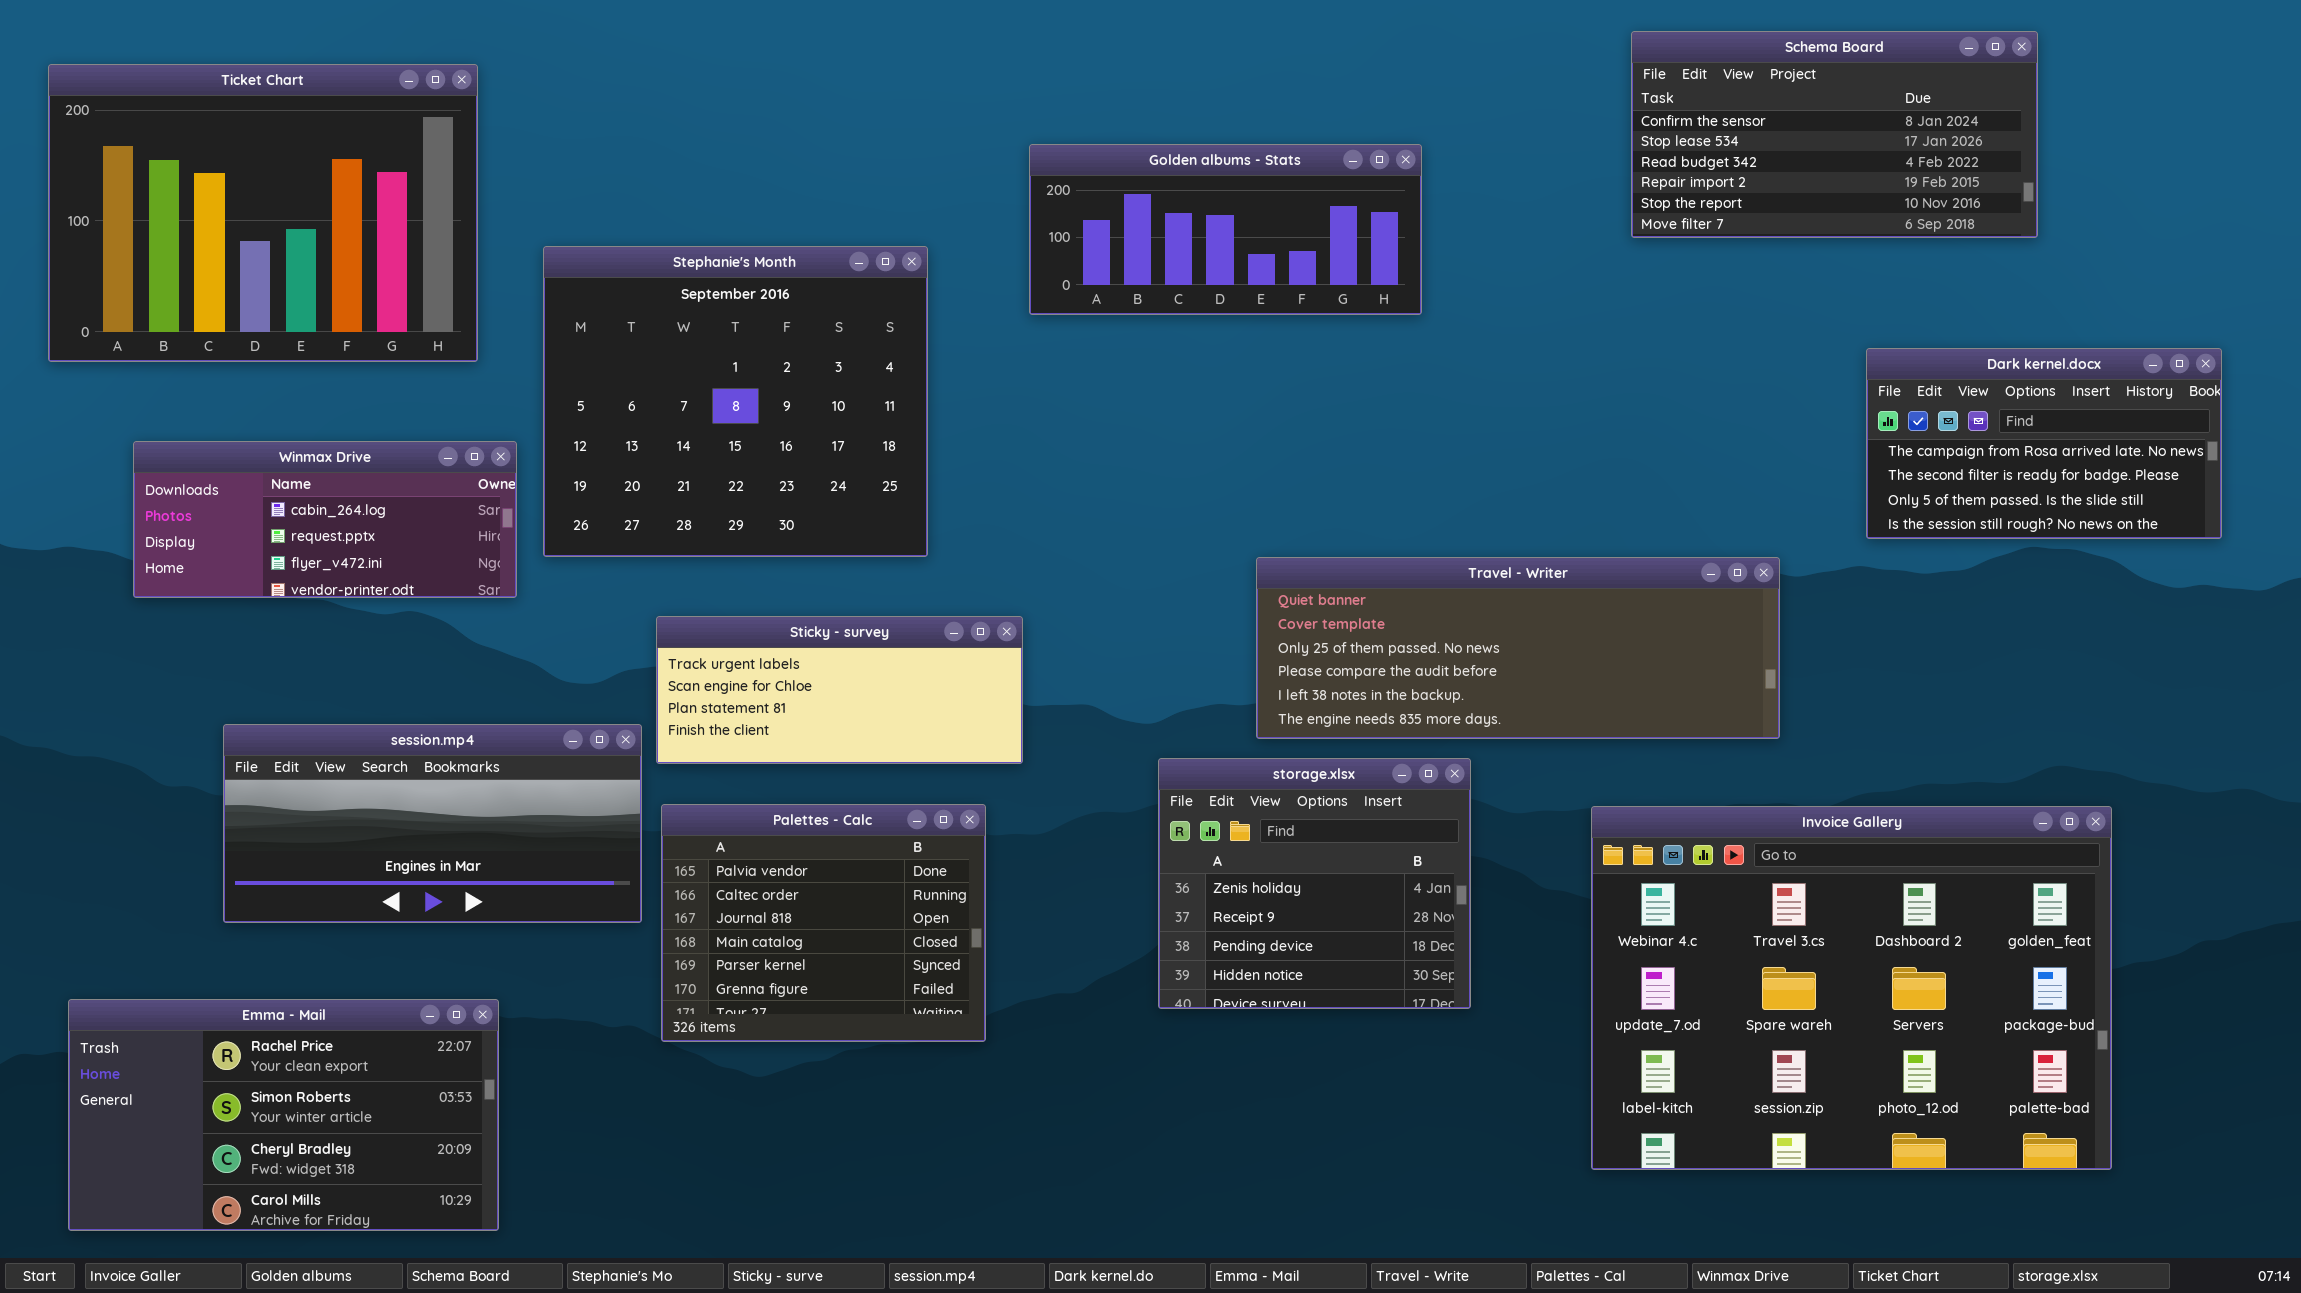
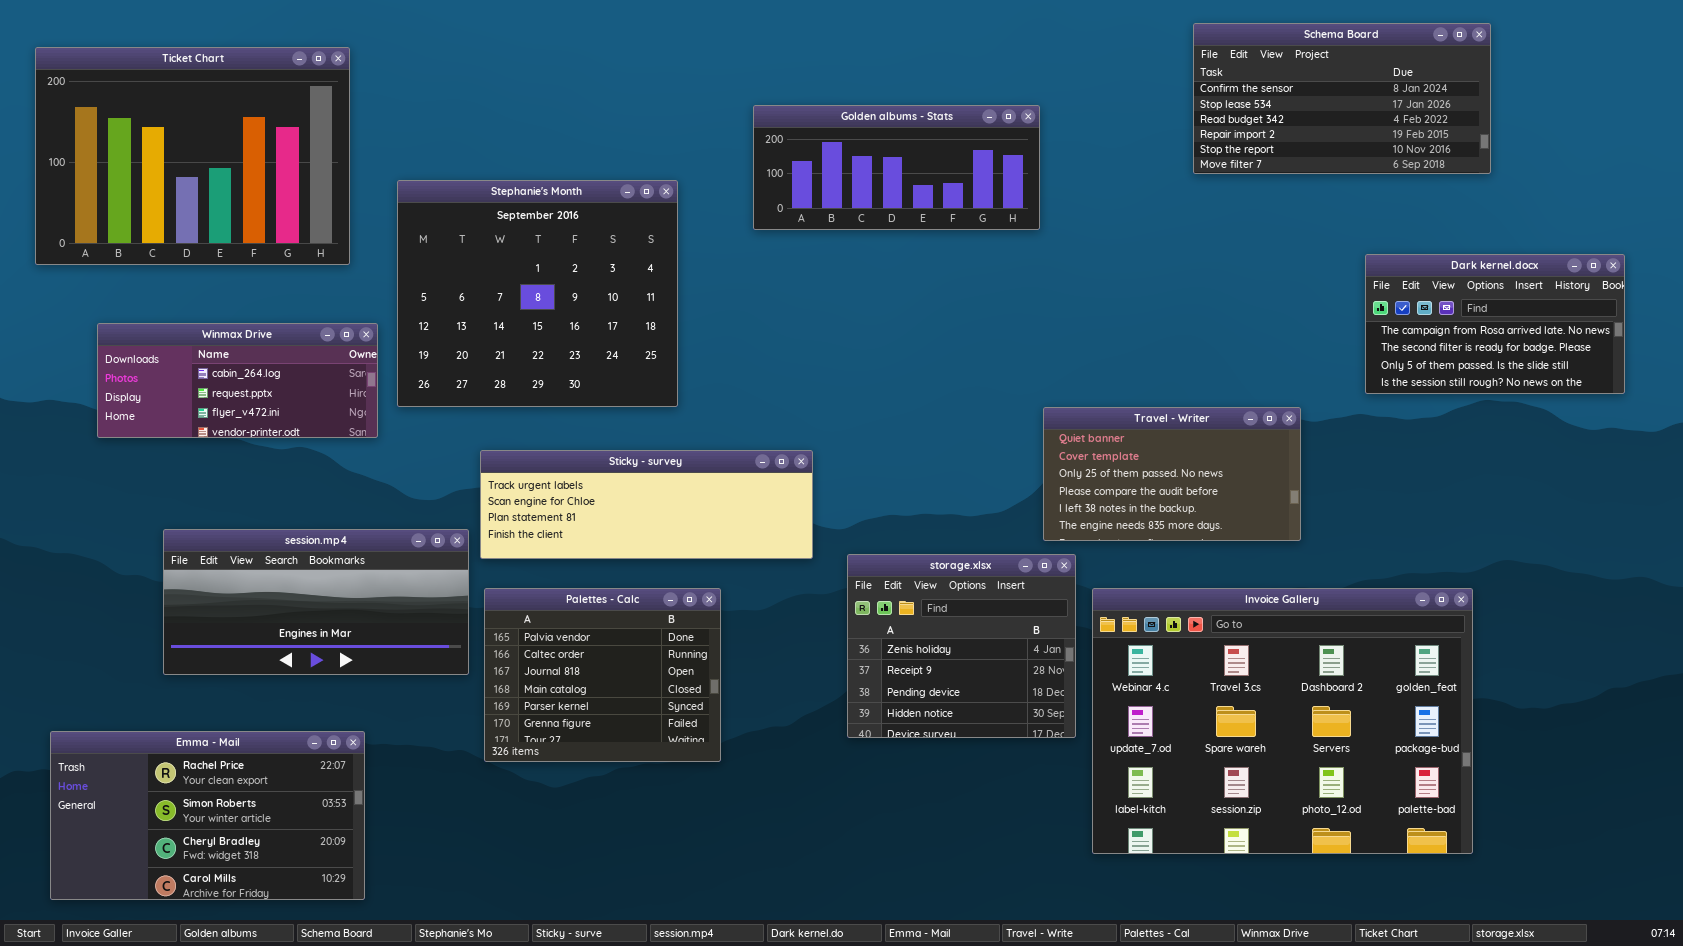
Travel - Writer: [1256,557,1780,739] -> [1043,407,1301,541], resized
Sticky - survey: [656,616,1023,764] -> [480,450,813,559], resized
Invoice Gallery: [1591,806,2112,1170] -> [1092,588,1473,854], moved

